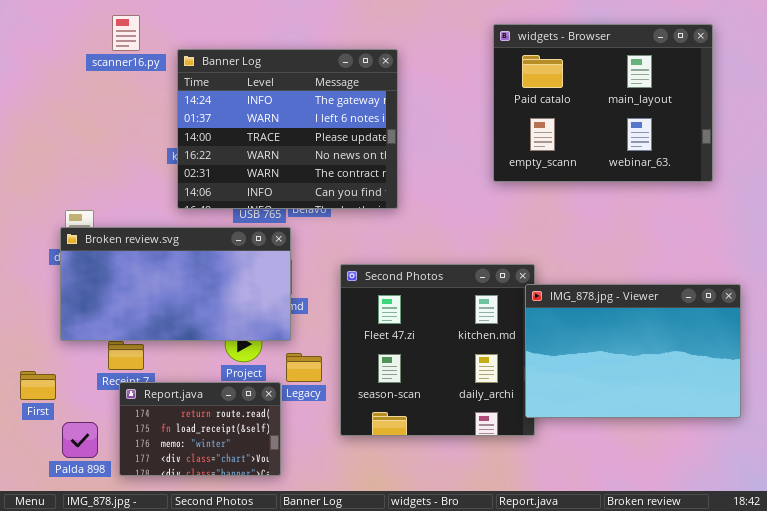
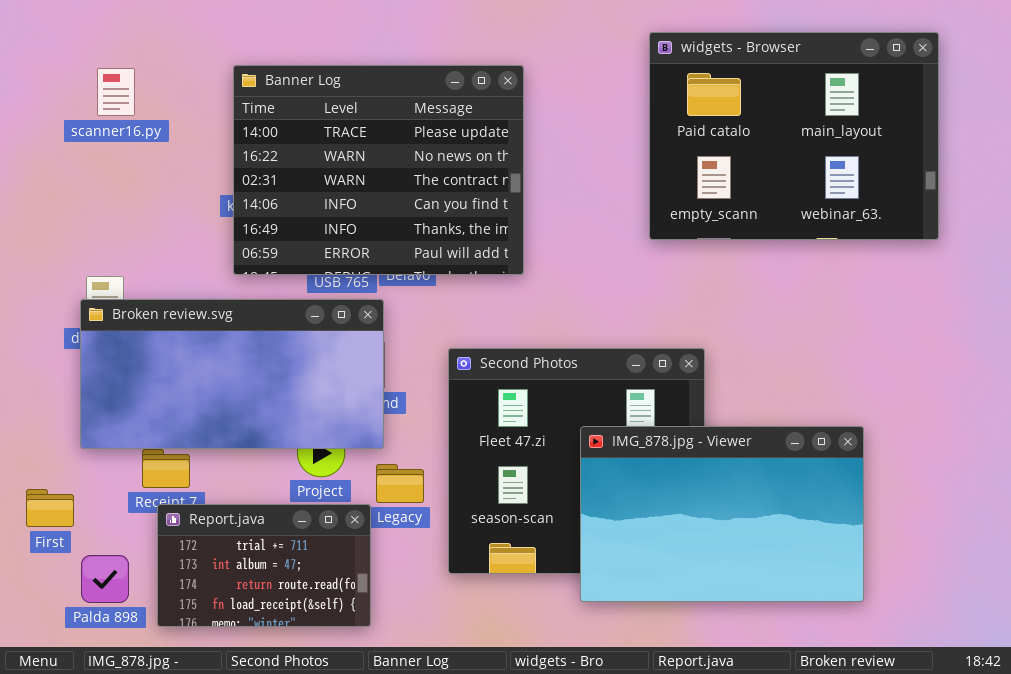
scanner16.py: [112,15,140,51] -> [97,68,135,116], moved
Banner Log: [177,49,398,209] -> [233,65,524,275], scrolled down 2 rows
IMG_878.jpg - Viewer: [525,284,741,418] -> [580,426,864,602], moved
Report.java: [119,382,281,476] -> [157,504,371,627], scrolled up 2 rows

